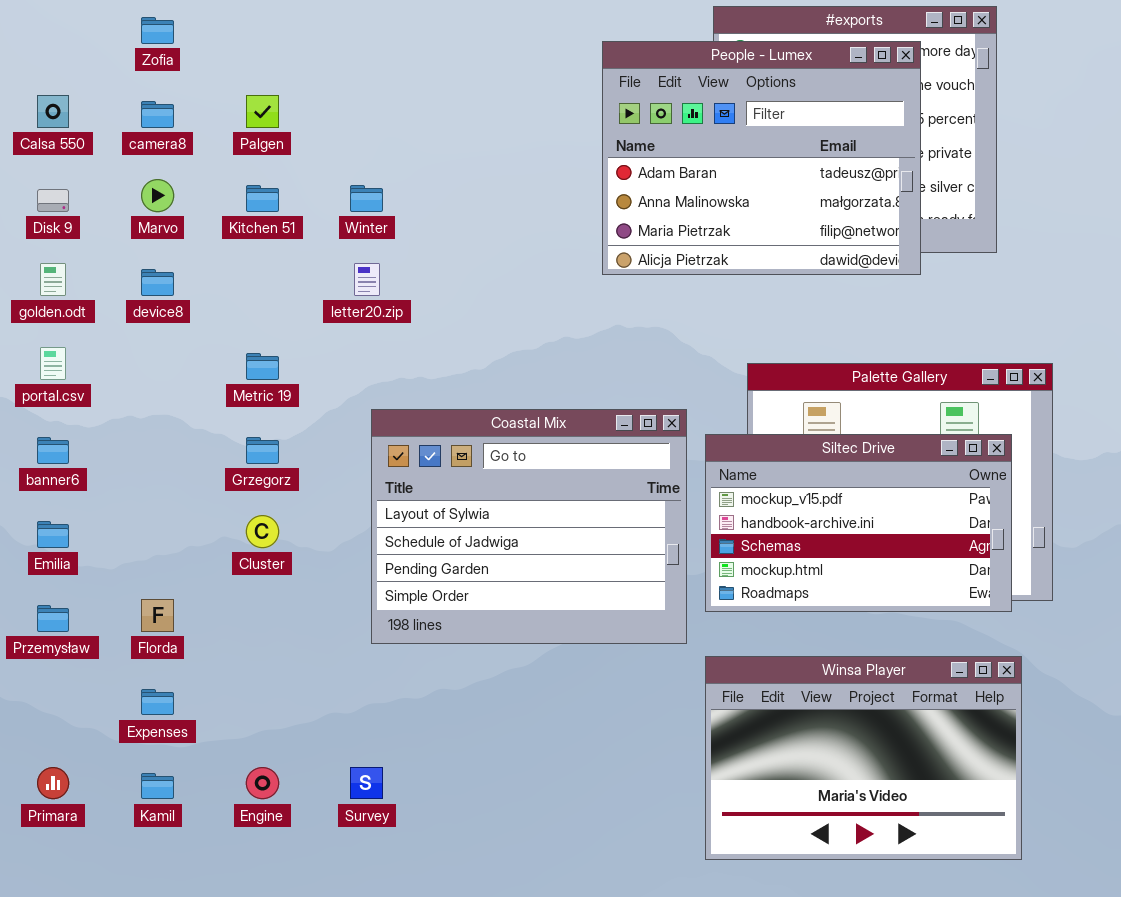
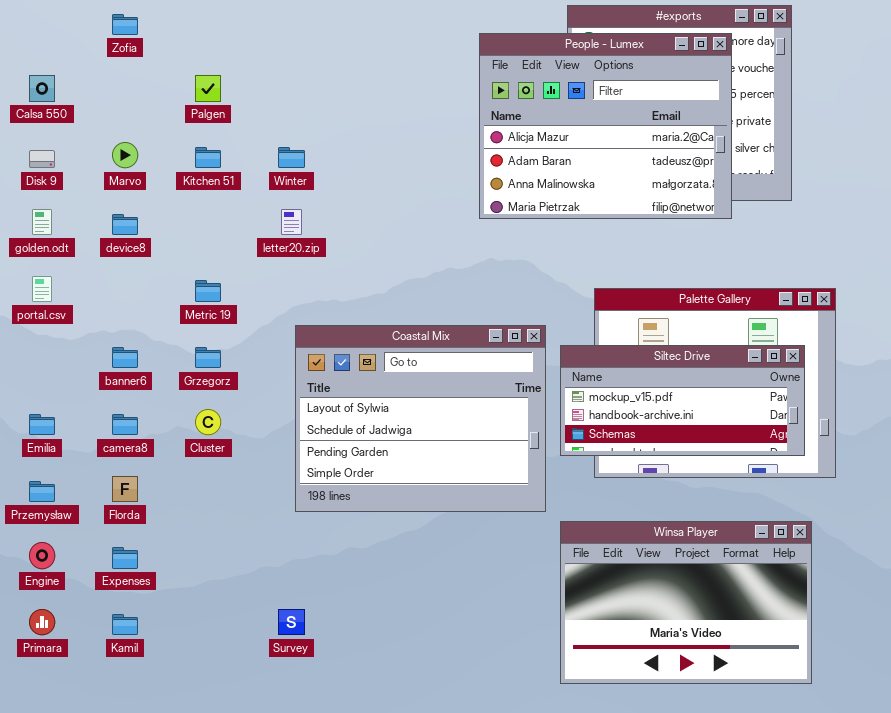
People - Lumex: [602,41,921,275] -> [479,33,732,219], scrolled up 1 row
camera8: [141,101,174,128] -> [112,414,138,435], moved
Siltec Drive: [705,434,1012,612] -> [560,345,805,456], resized
banner6: [37,437,69,464] -> [112,347,138,368], moved
Engine: [246,767,279,799] -> [29,542,55,569], moved

